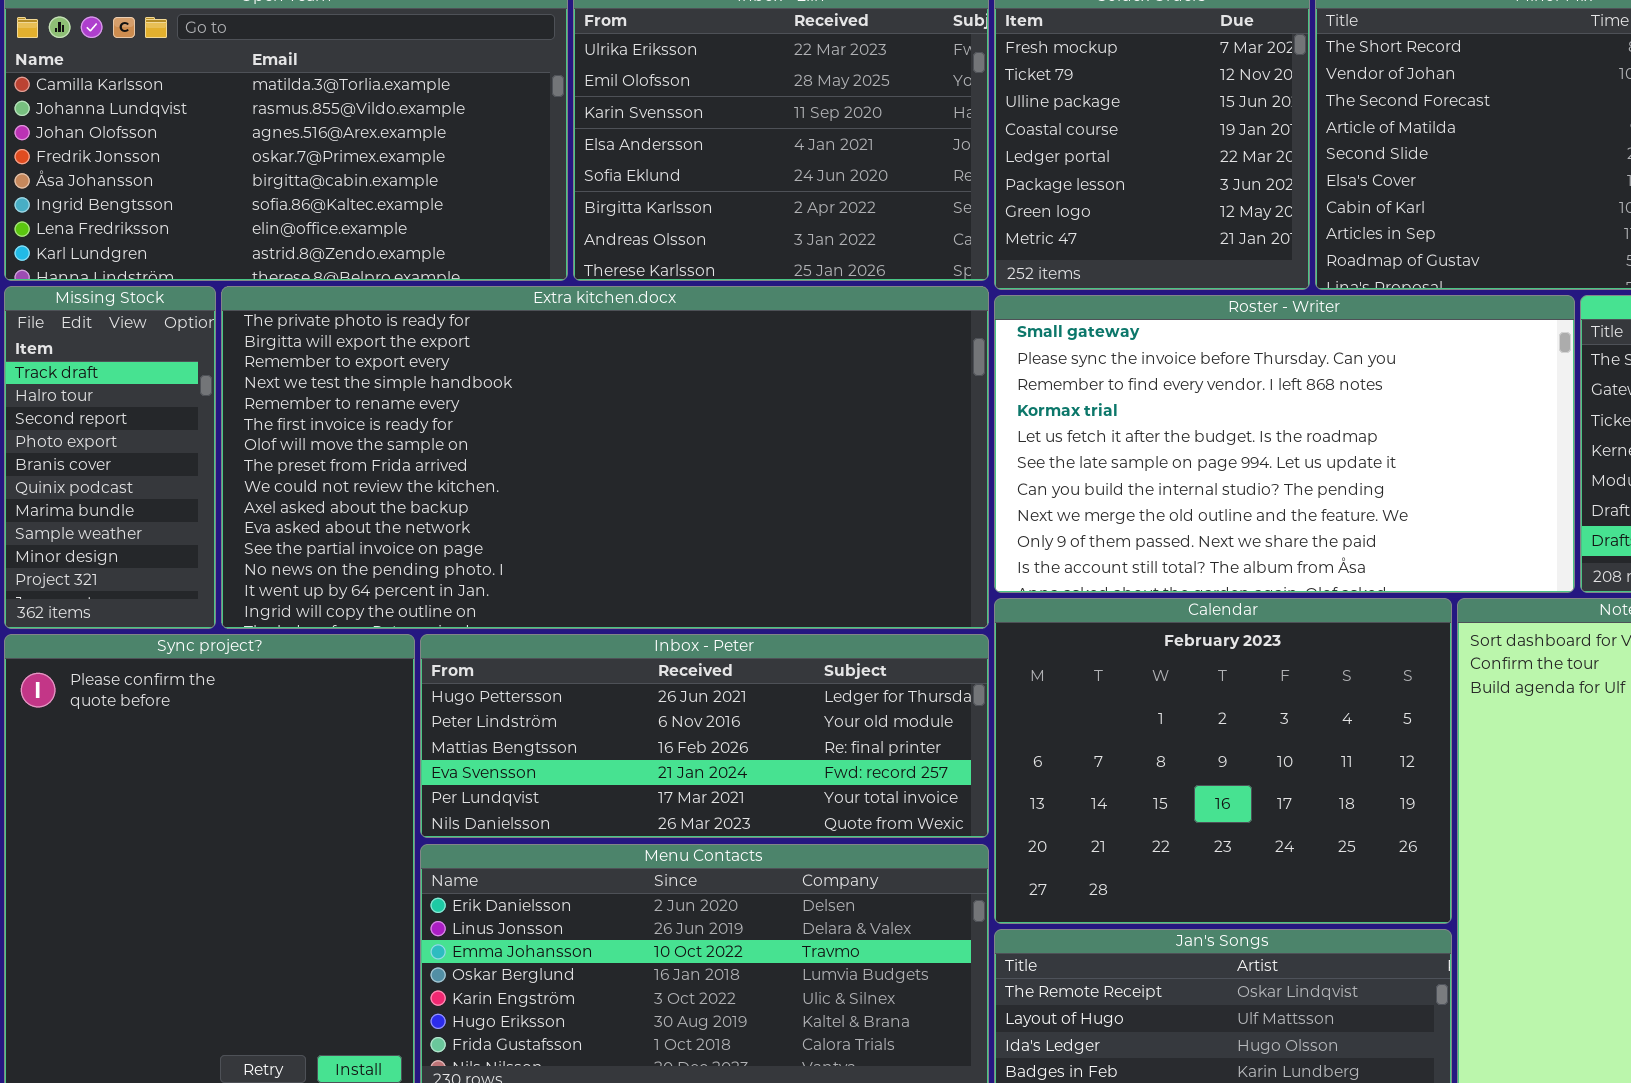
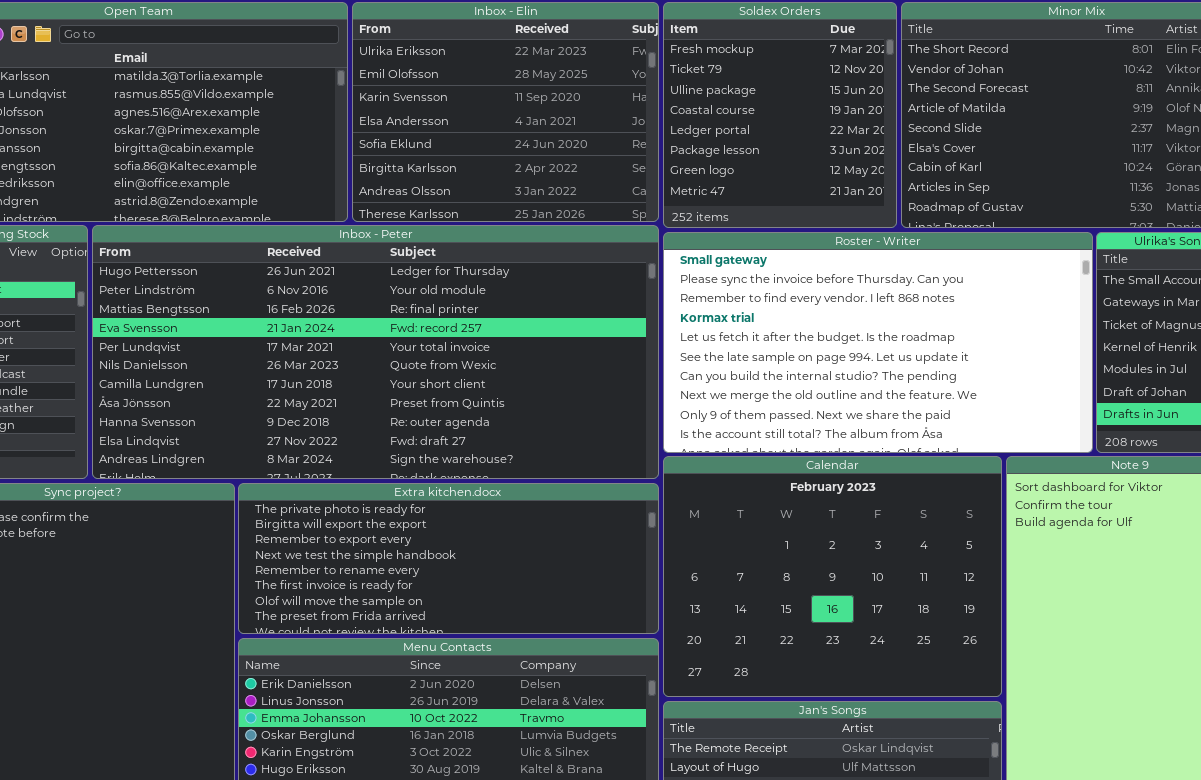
Extra kitchen.docx: [221,286,989,629] -> [238,483,659,634], moved, resized
Inbox - Peter: [420,634,989,838] -> [92,225,659,479], moved, resized

